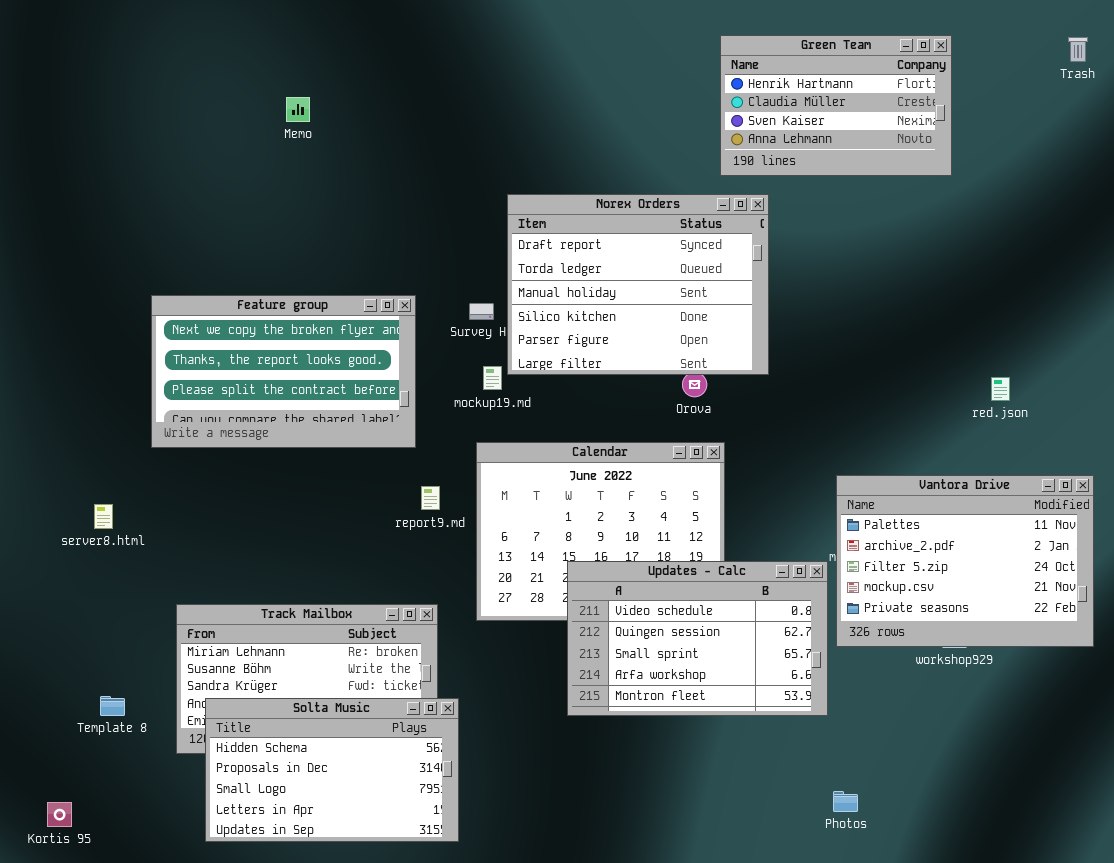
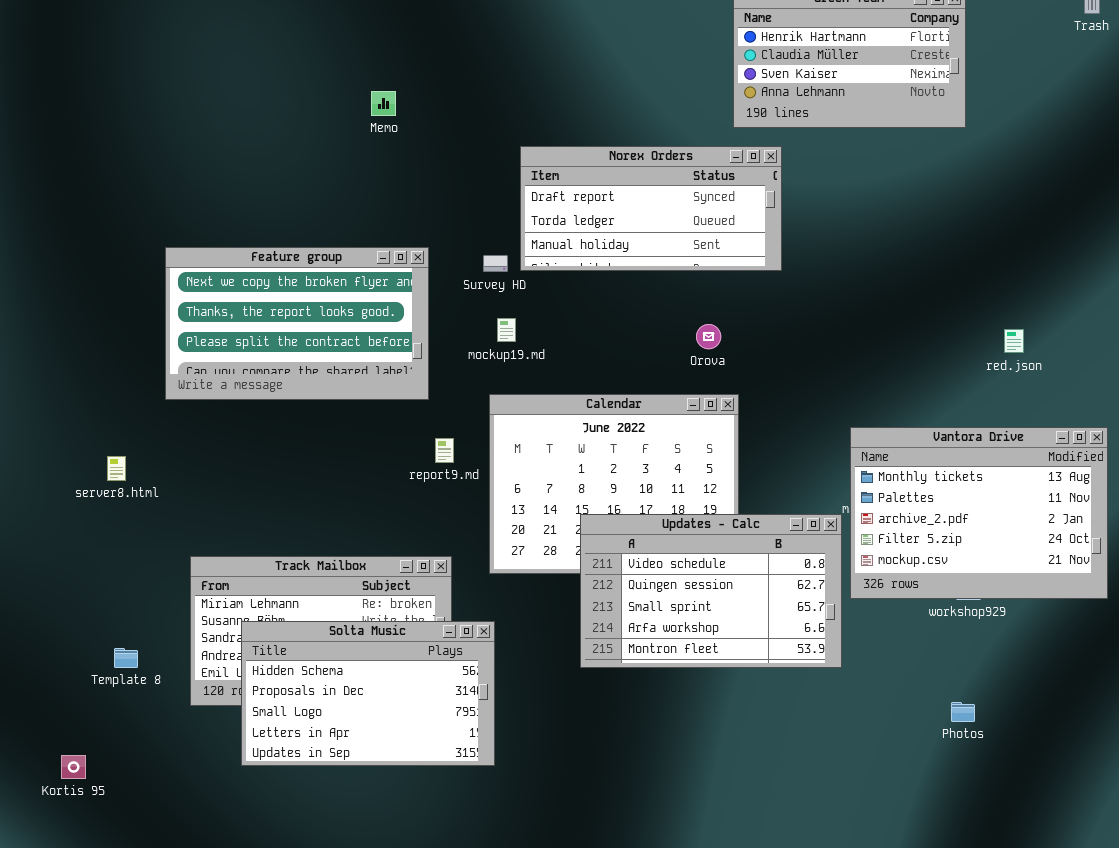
Memo: [286,97,310,122] -> [371,91,396,116], moved
Norex Orders: [507,194,769,375] -> [520,146,782,271], resized
Vantora Drive: [836,475,1094,647] -> [850,427,1108,599], scrolled up 1 row
Solta Music: [205,698,459,842] -> [241,621,495,766], moved
Photos: [833,791,858,812] -> [951,702,975,722], moved

